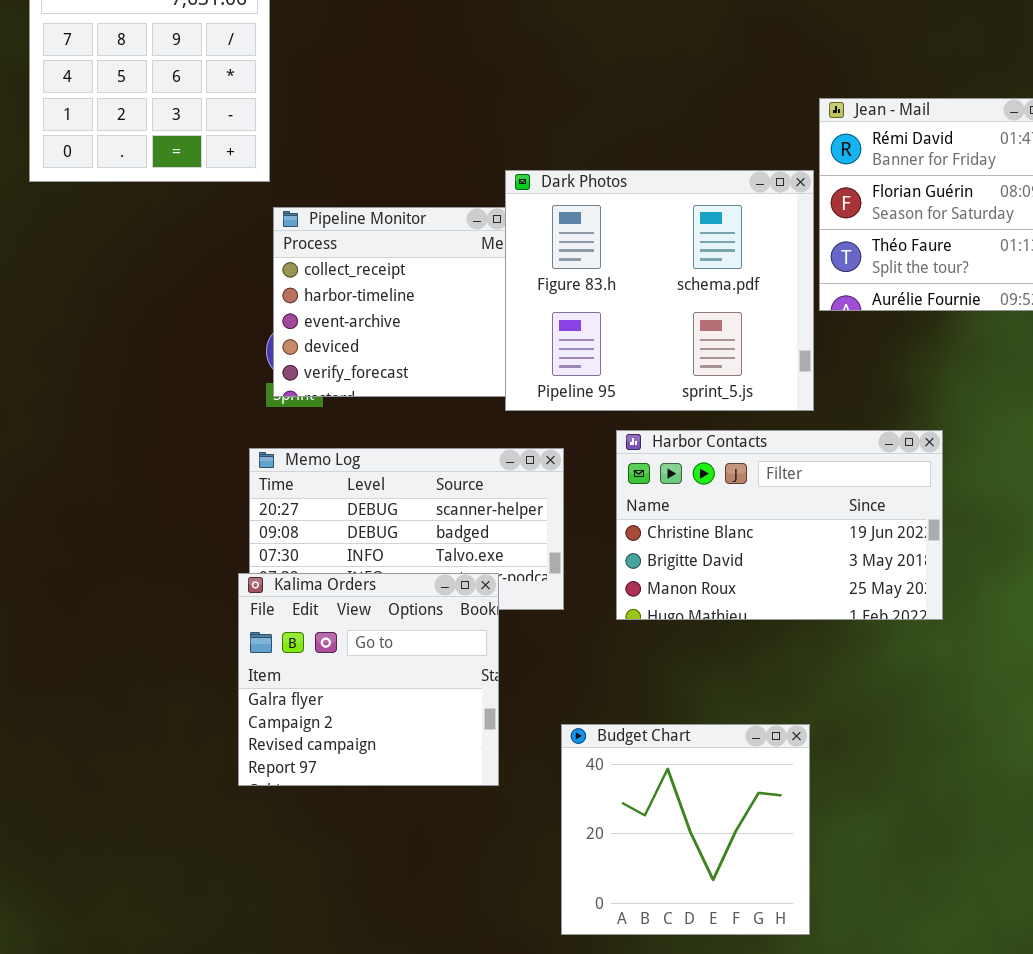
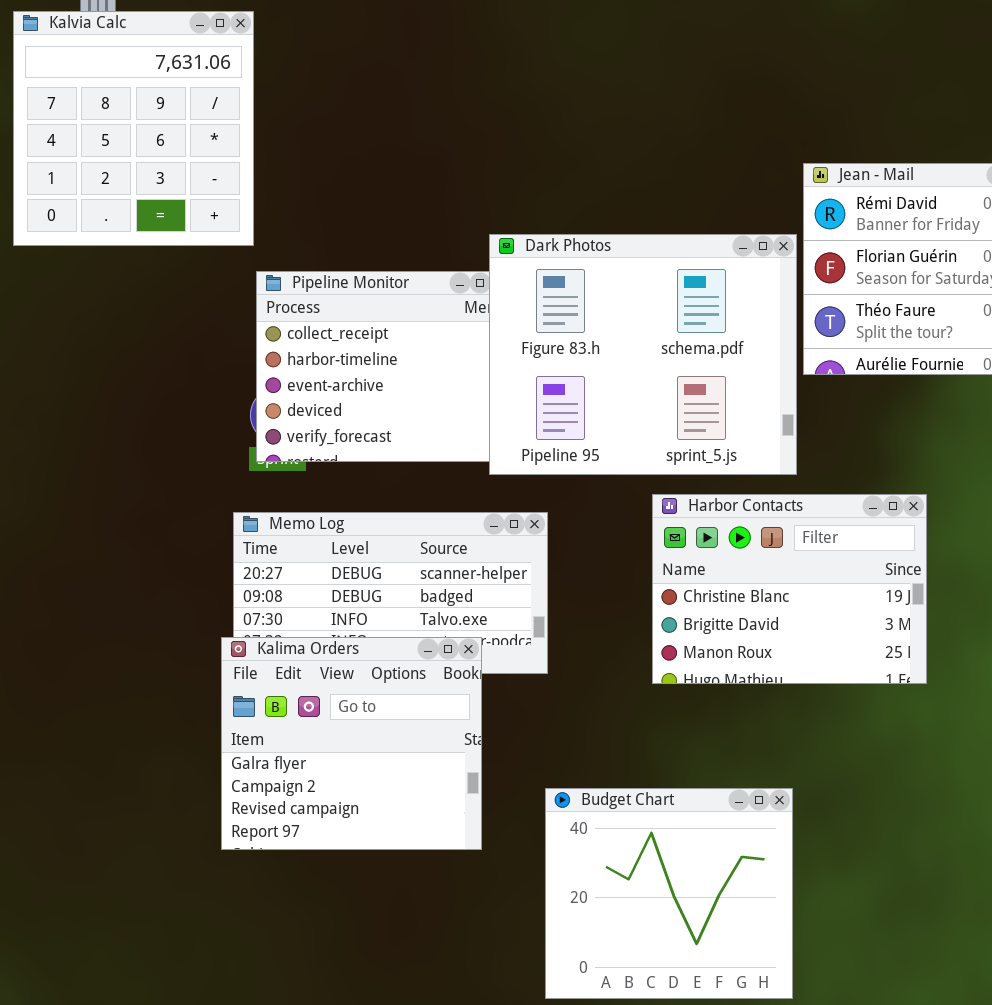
Harbor Contacts: [616,430,943,620] -> [652,494,927,684], resized

